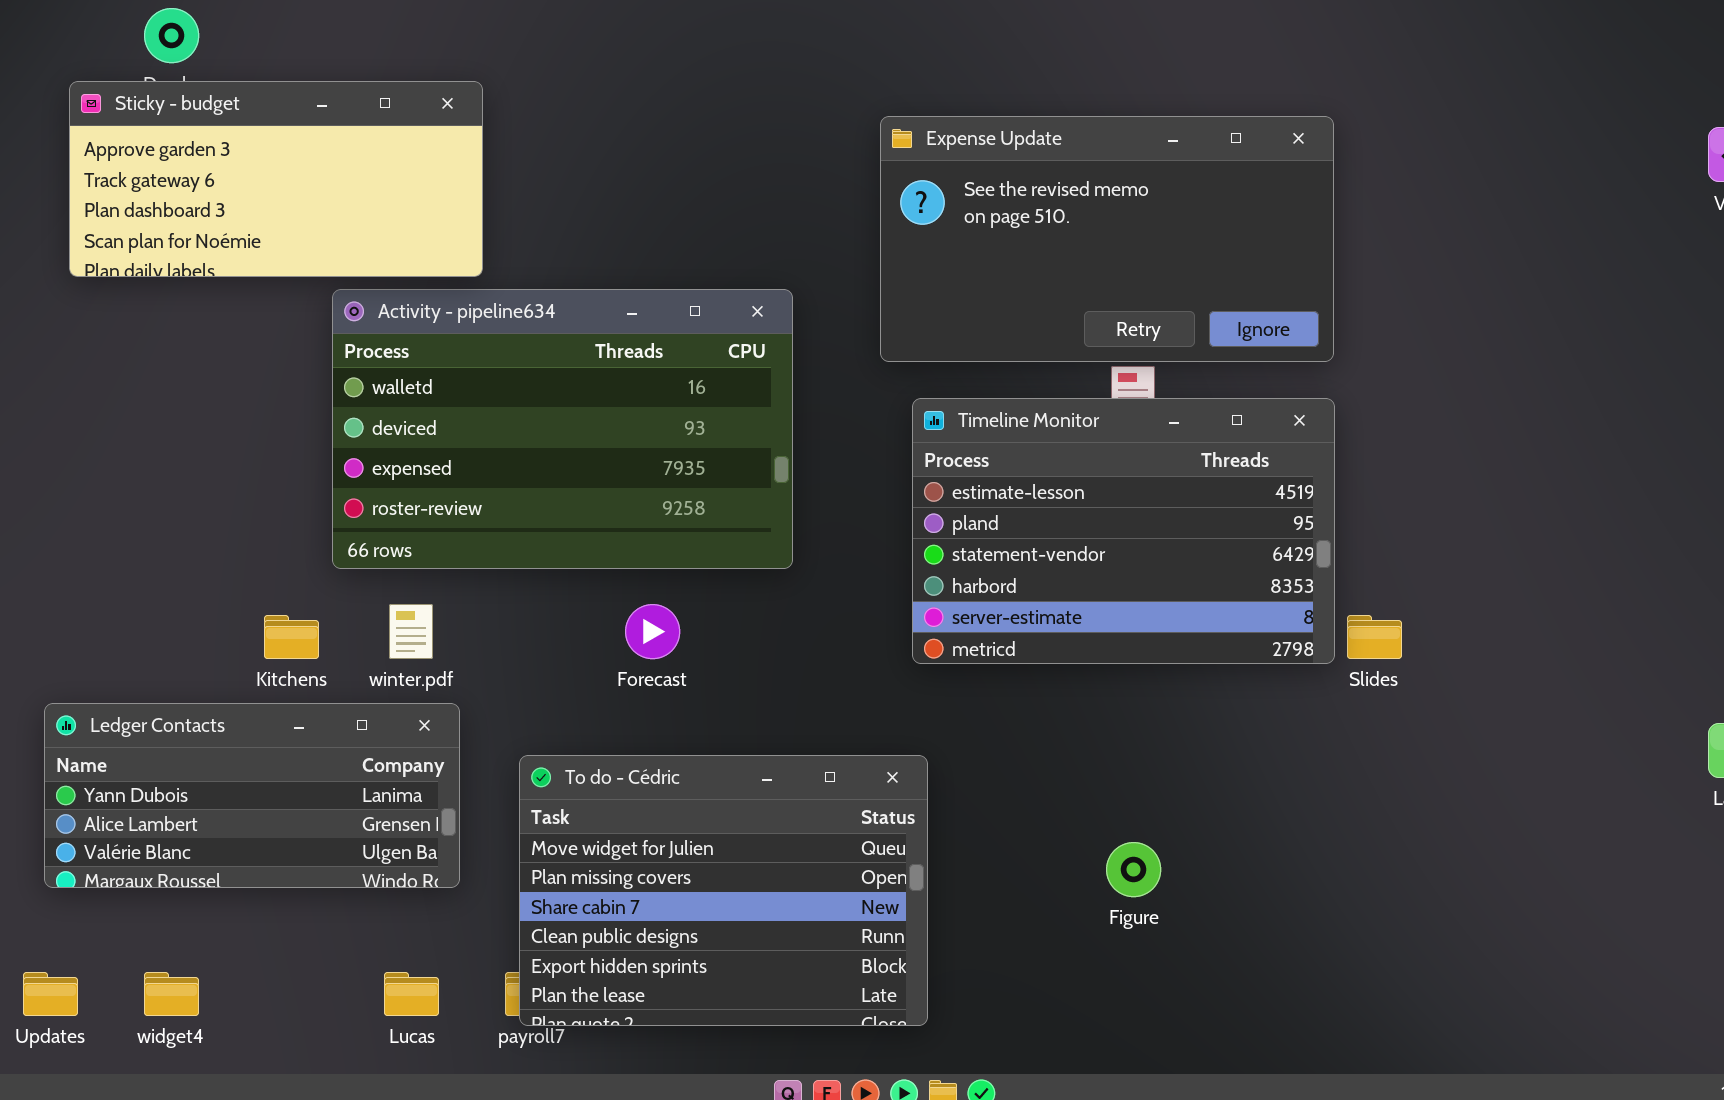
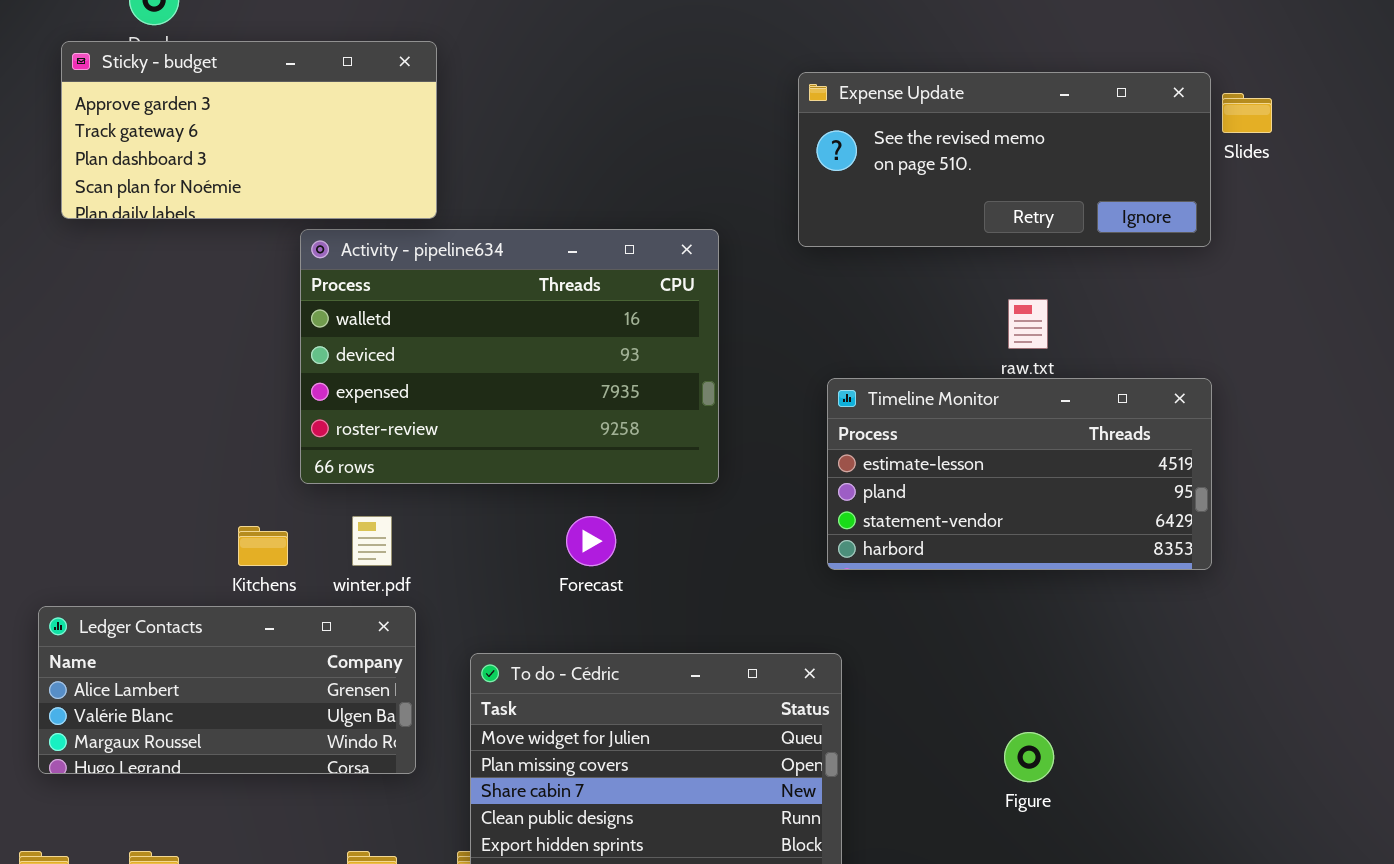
Expense Update: [880,116,1334,362] -> [798,72,1211,247], resized
Timeline Monitor: [912,398,1335,664] -> [827,378,1212,570], resized
Slides: [1347,615,1402,659] -> [1222,93,1272,133], moved
Ledger Contacts: [44,703,460,888] -> [38,606,416,774], scrolled down 1 row

